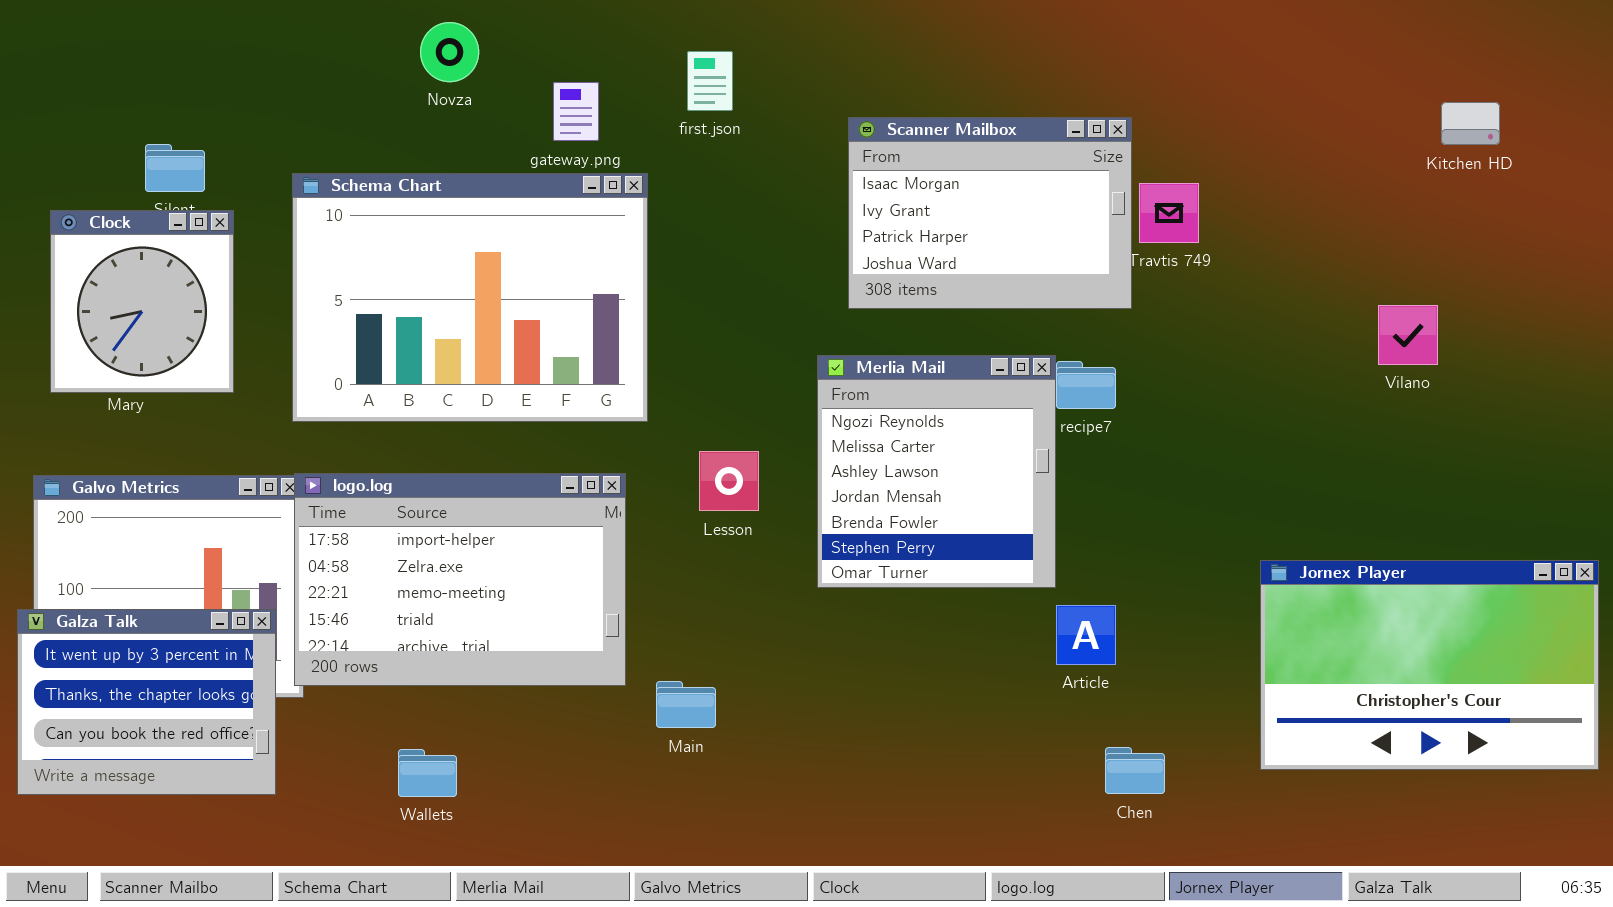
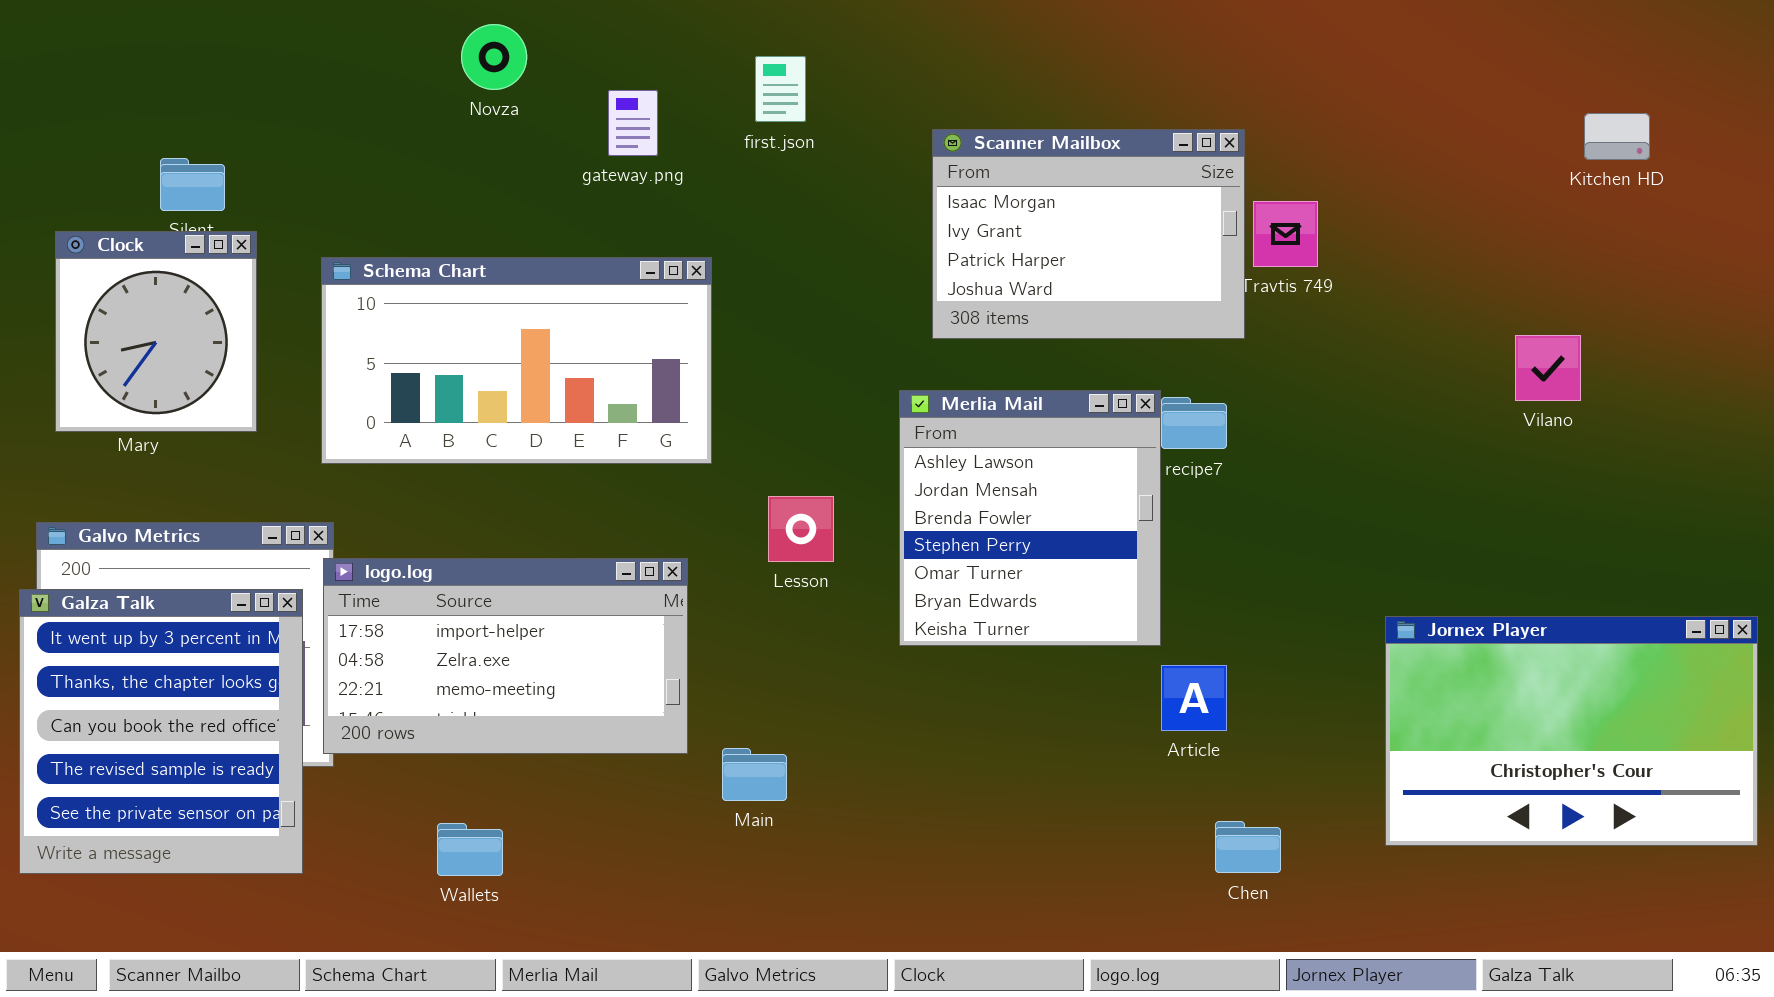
Schema Chart: [292,173,648,422] -> [321,257,712,464], resized
Merlia Mail: [817,355,1056,588] -> [899,390,1161,646], scrolled down 2 rows
logo.log: [294,473,626,686] -> [323,558,688,754], resized
Galza Talk: [17,609,276,795] -> [19,589,303,874], resized

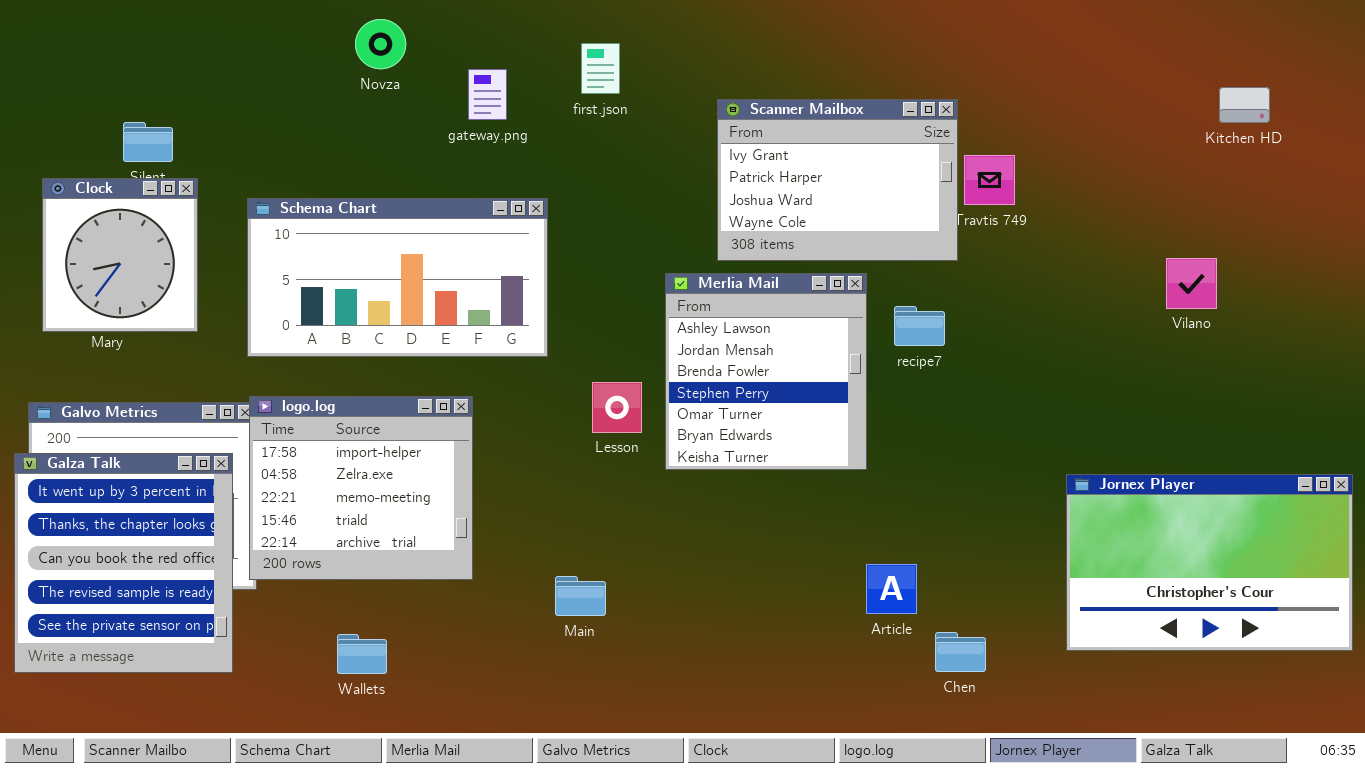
Scanner Mailbox: [932,129,1245,339] -> [717,99,958,261], scrolled down 1 row
Merlia Mail: [899,390,1161,646] -> [665,273,867,470], moved
logo.log: [323,558,688,754] -> [249,396,473,580], resized
Article: [1161,665,1227,731] -> [866,564,917,614], moved

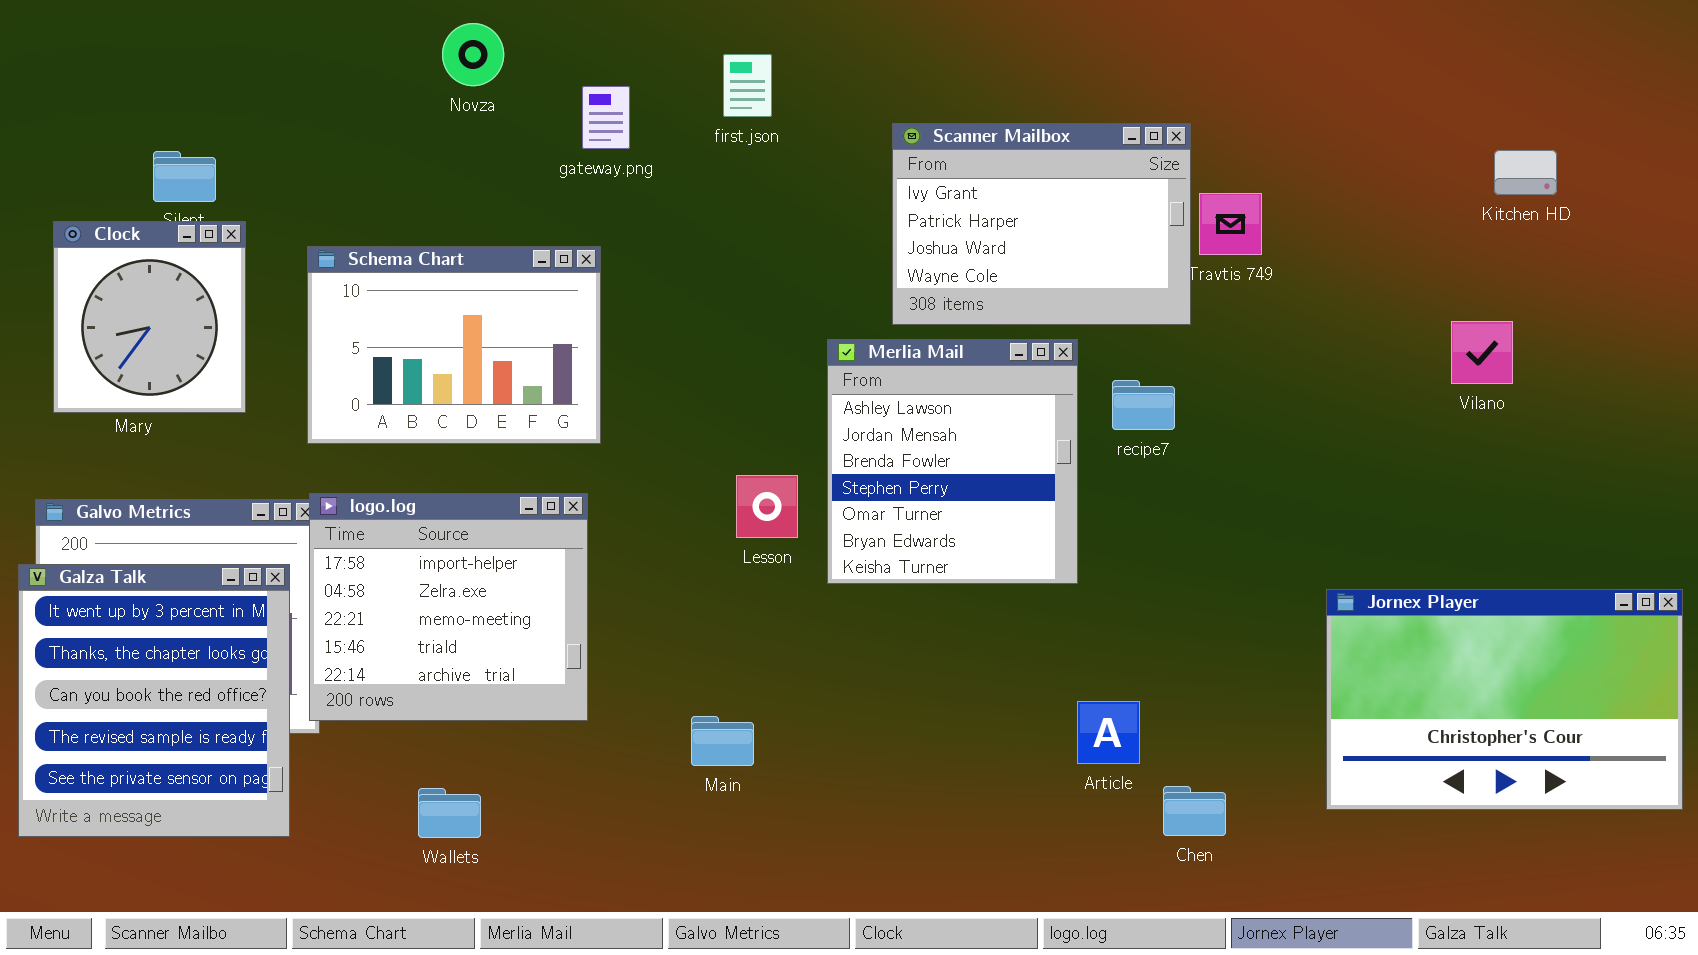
Kitchen HD: [1219,87,1270,123] -> [1494,150,1557,195], moved
Schema Chart: [247,198,548,357] -> [307,246,601,444], resized

